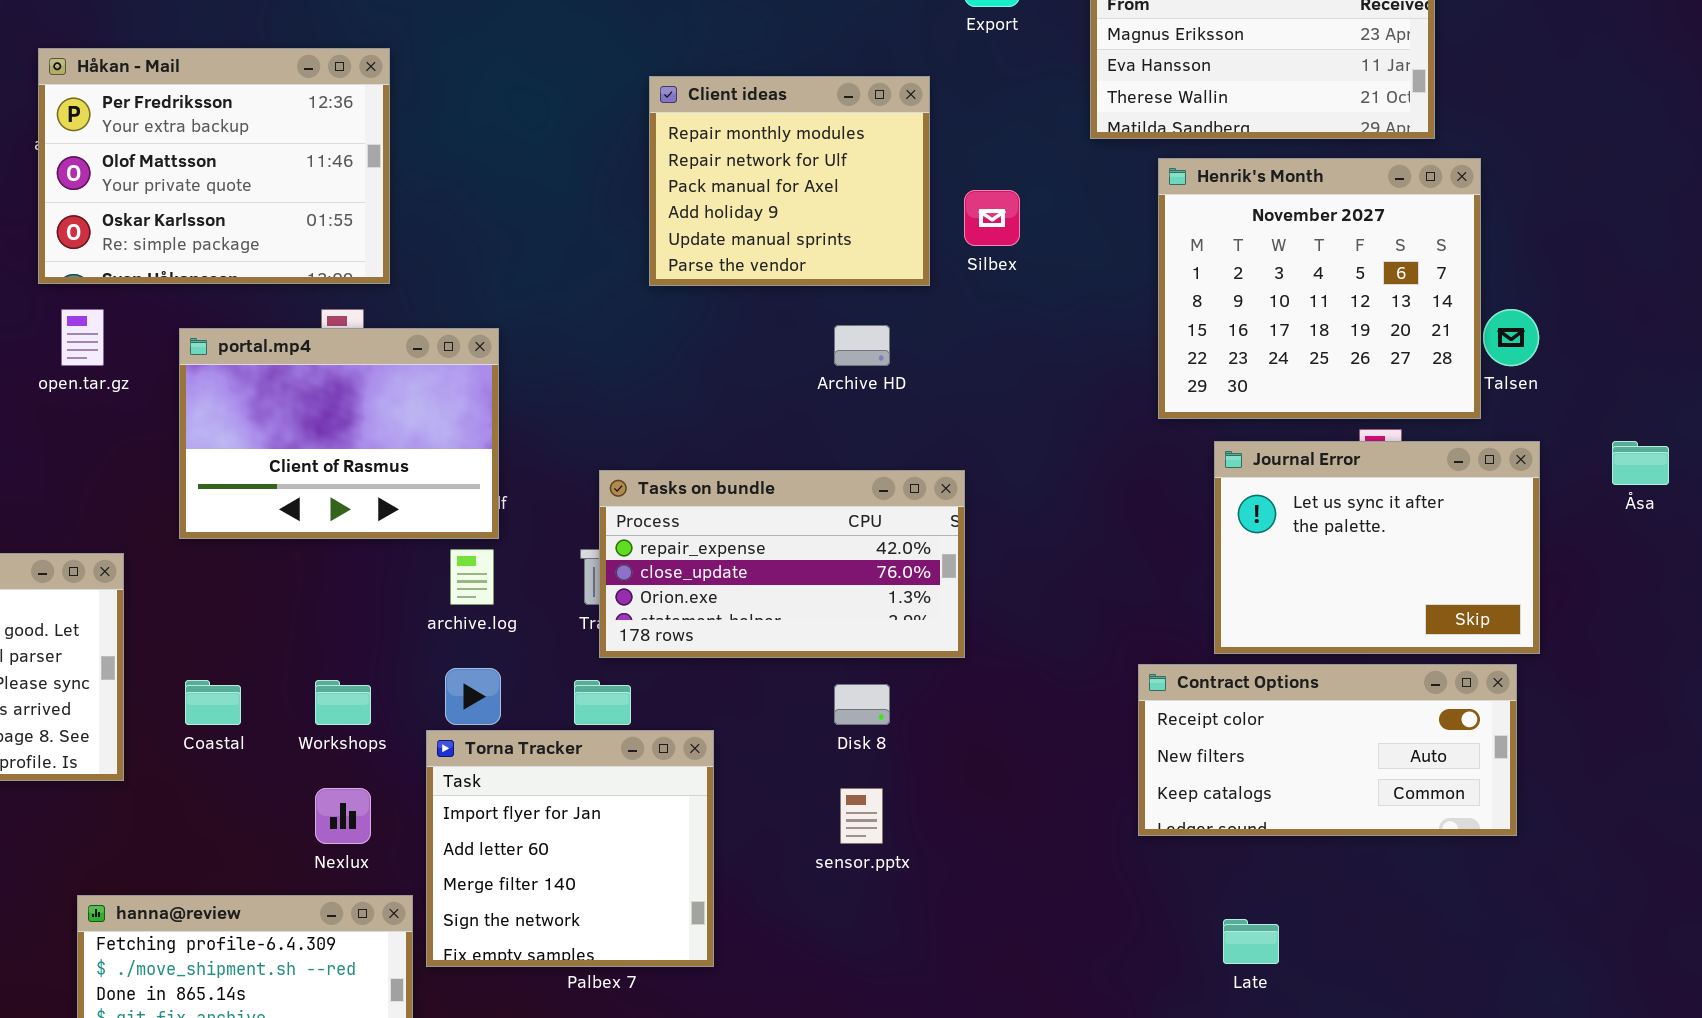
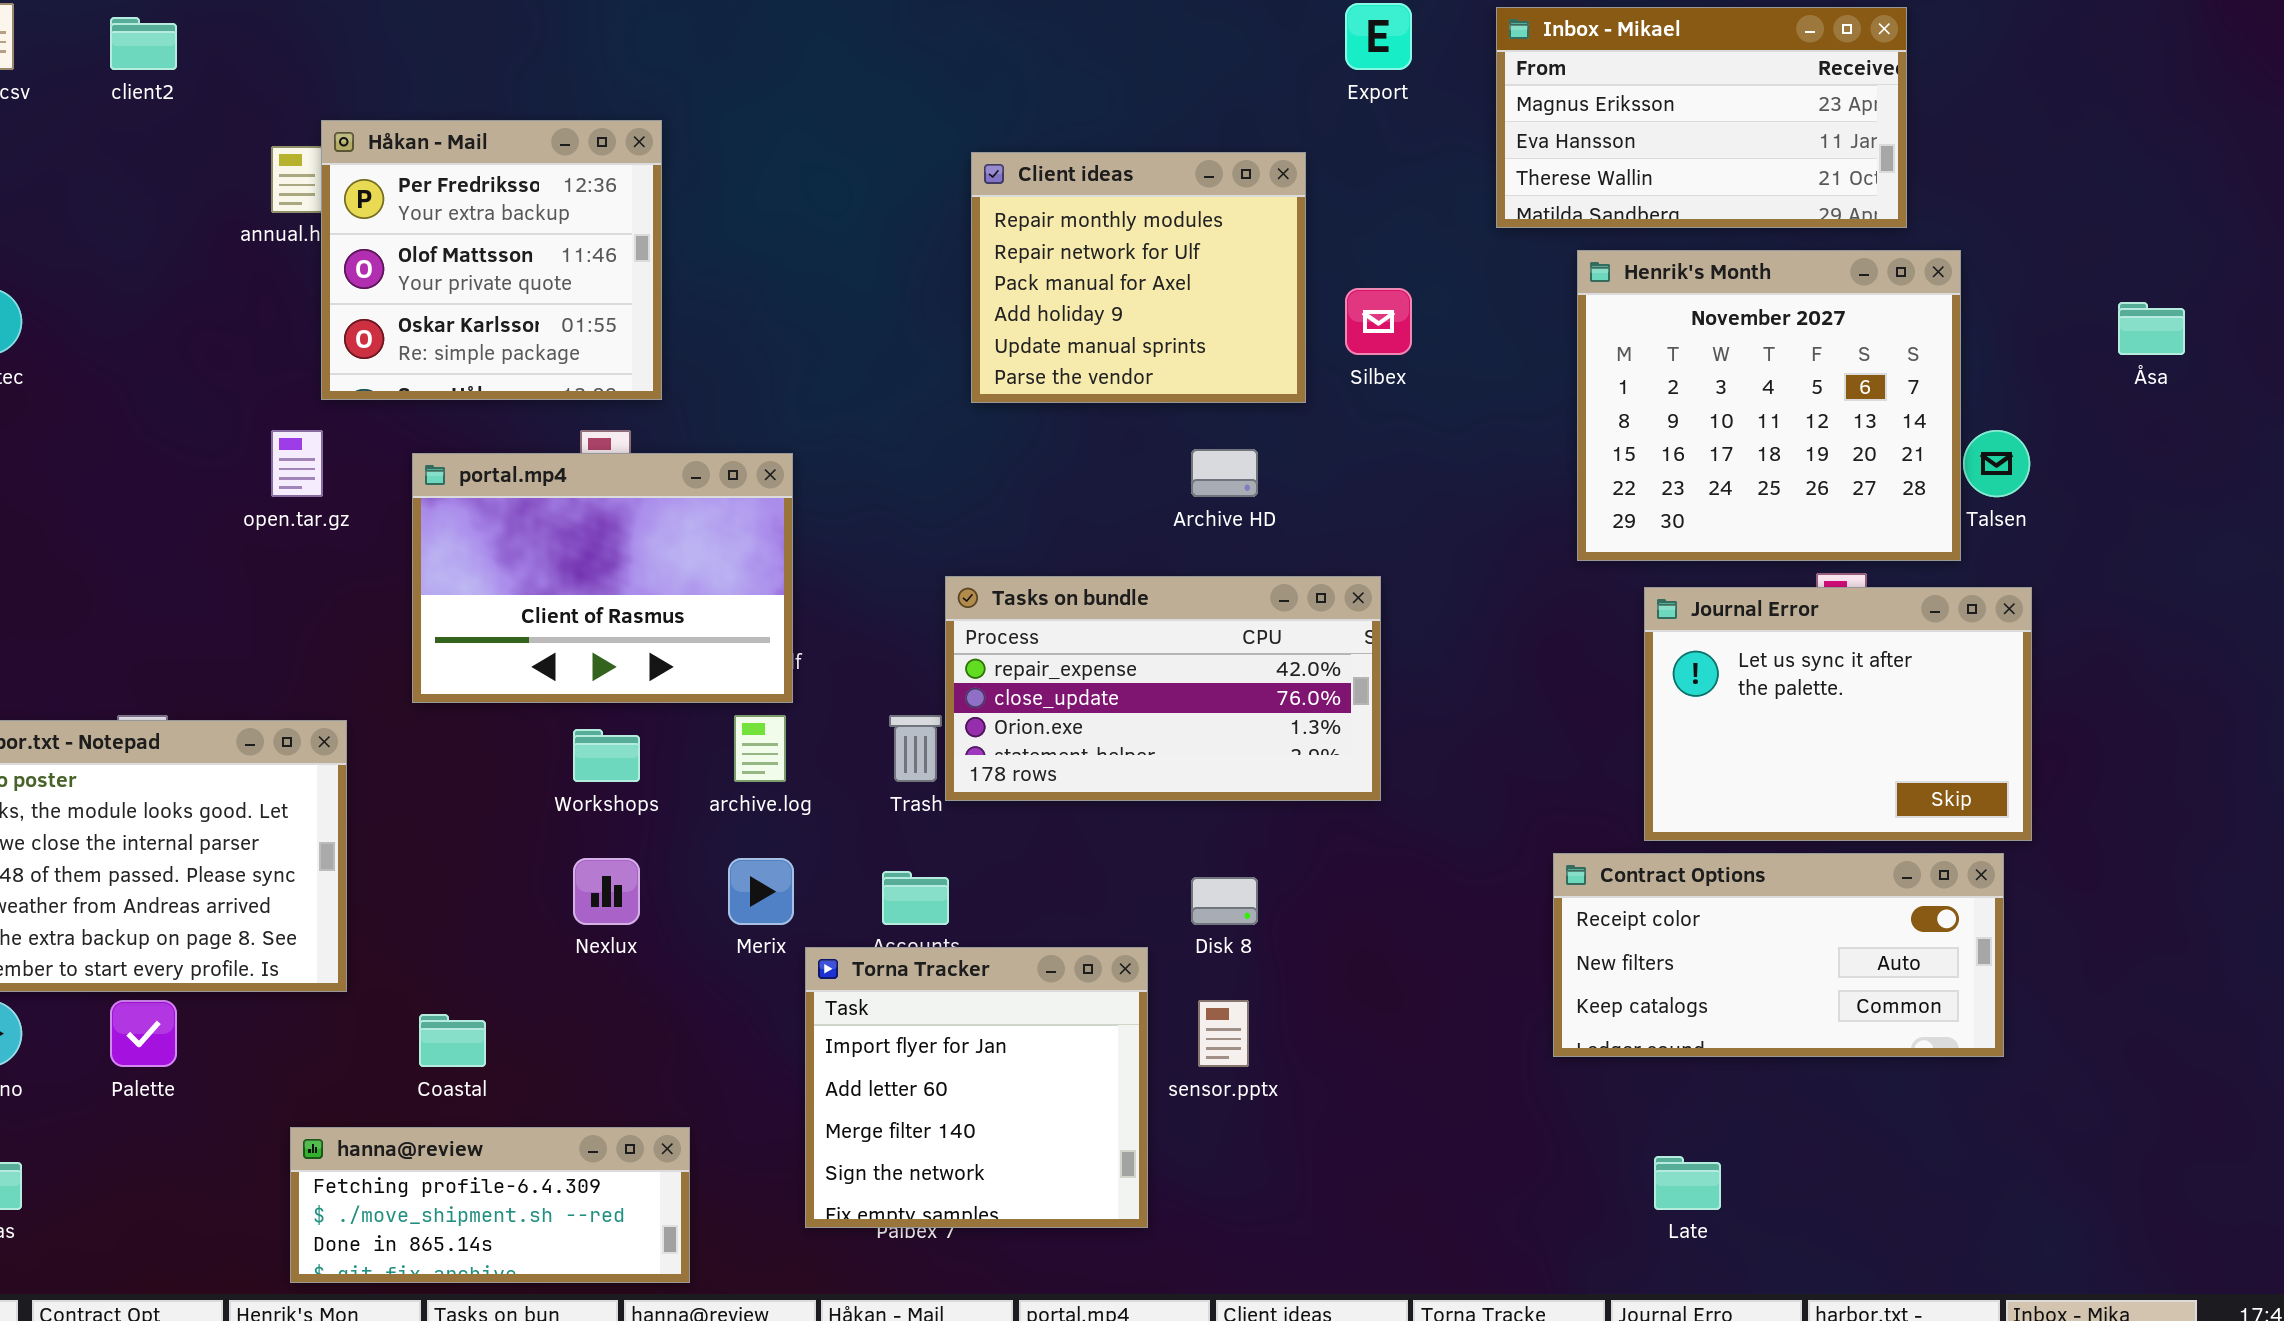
Håkan - Mail: [38,48,390,284] -> [321,120,662,400], resized
Åsa: [1612,441,1669,485] -> [2118,302,2185,355], moved
Tasks on bundle: [599,470,965,658] -> [945,576,1381,801], moved
Coastal: [185,680,241,725] -> [419,1014,486,1067], moved
Workshops: [315,680,371,725] -> [573,729,640,782], moved
Torna Tracker: [426,730,714,967] -> [805,947,1148,1228], moved
Nexlux: [315,788,371,844] -> [573,858,640,925], moved

